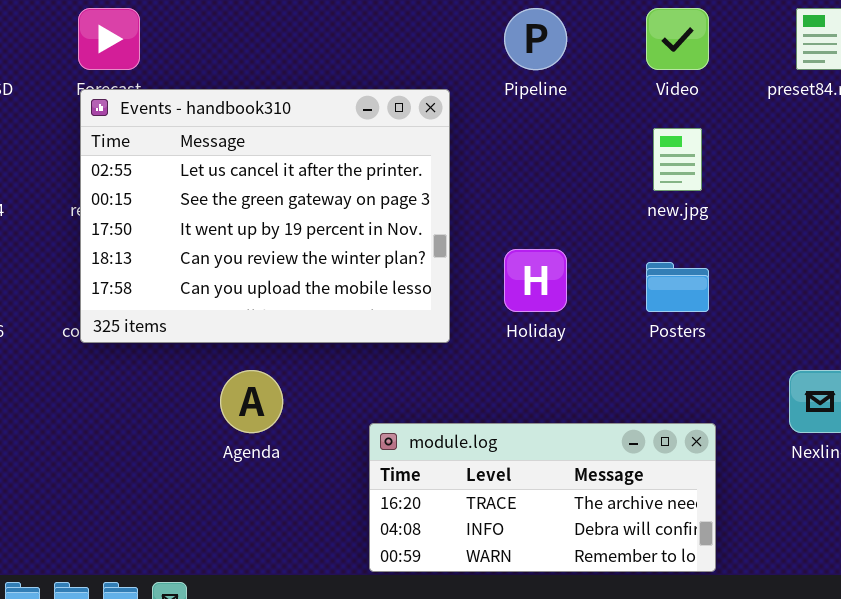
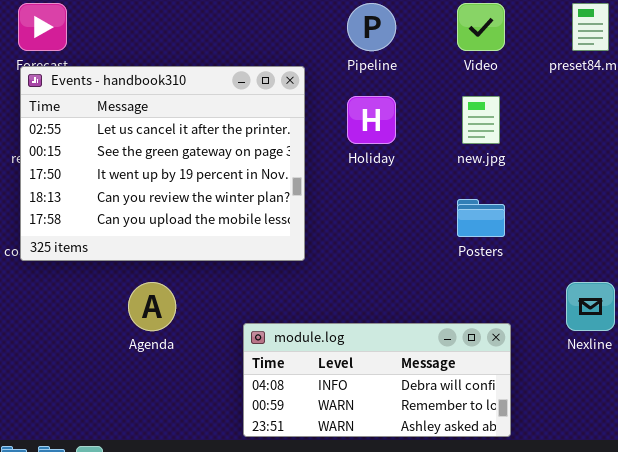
Holiday: [504,249,567,312] -> [347,96,396,144], moved
module.log: [369,423,716,572] -> [243,323,511,437], scrolled down 1 row

